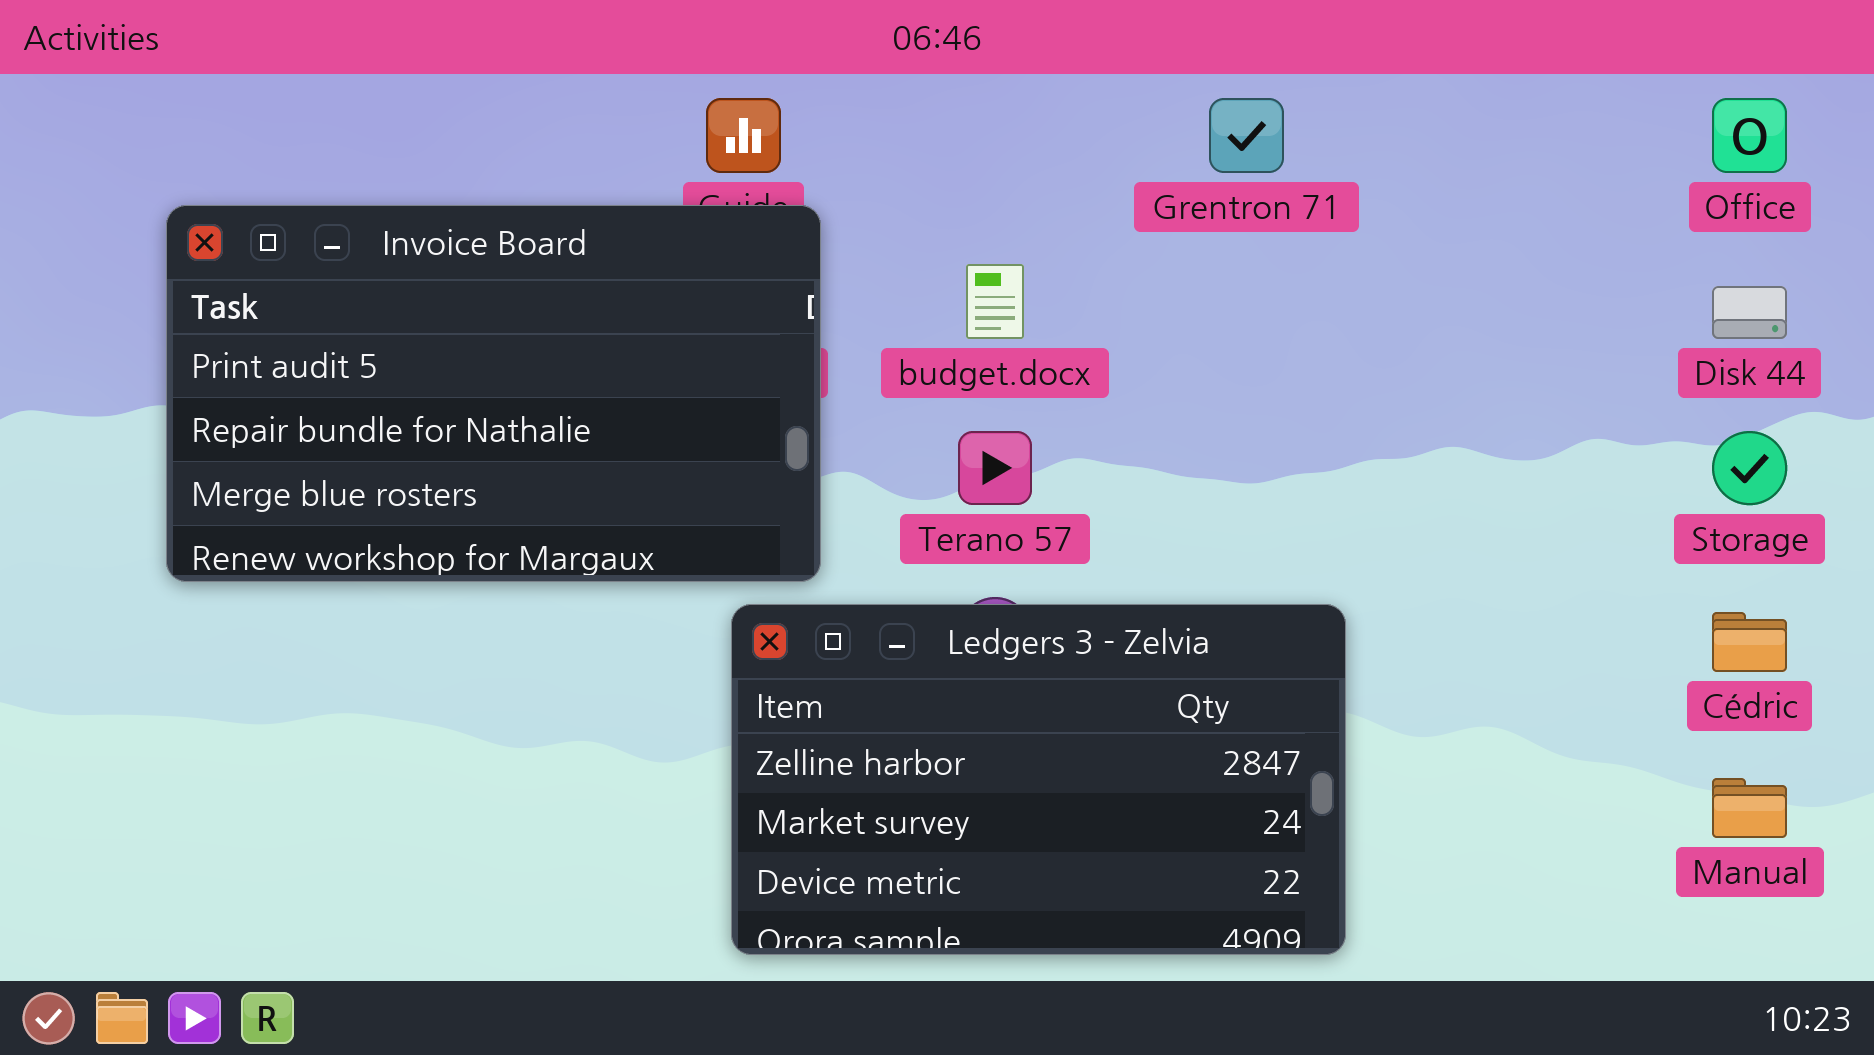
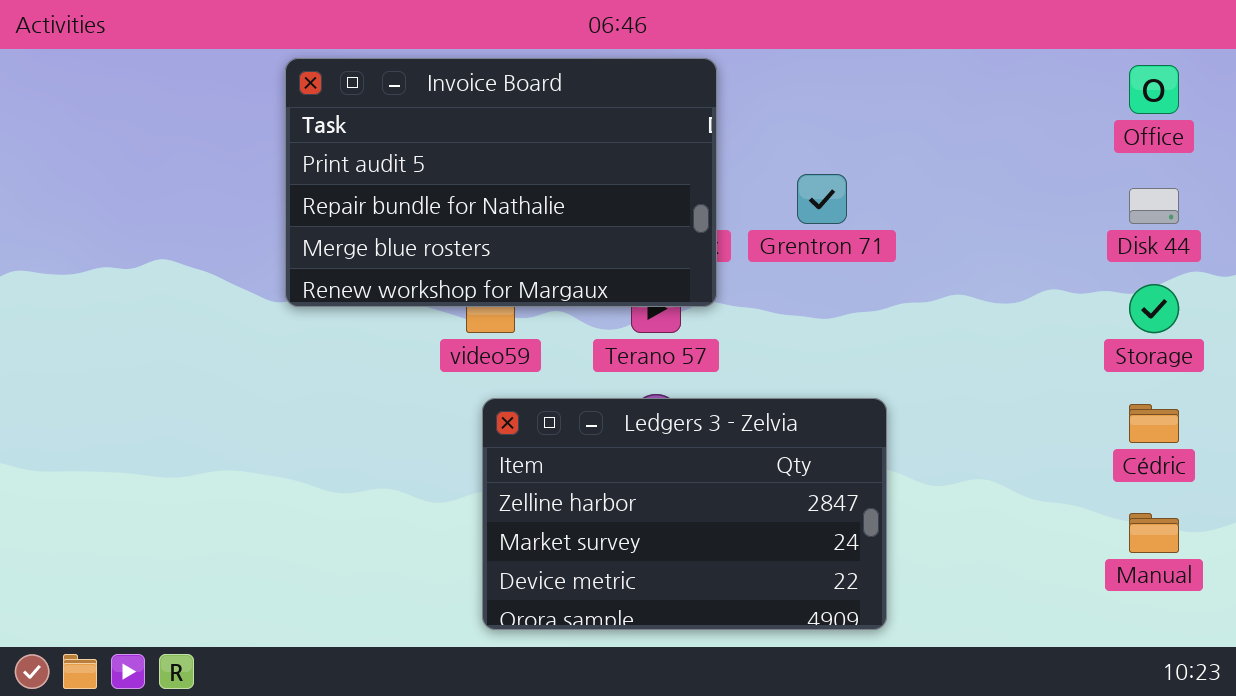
Grentron 71: [1209,98,1284,173] -> [797,174,847,224], moved
Invoice Board: [166,205,821,582] -> [285,58,717,307], moved

